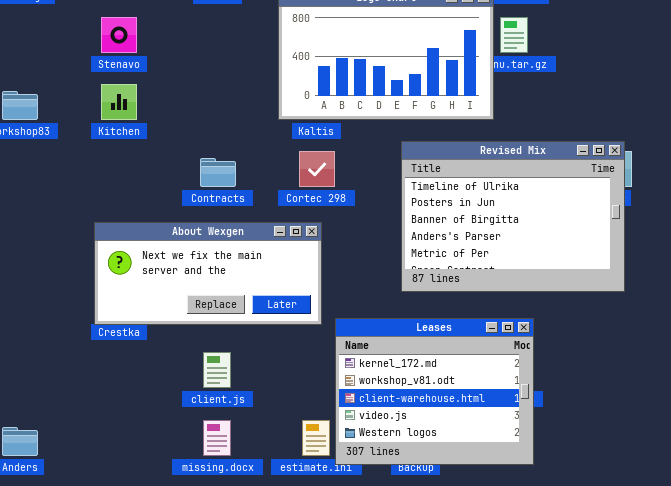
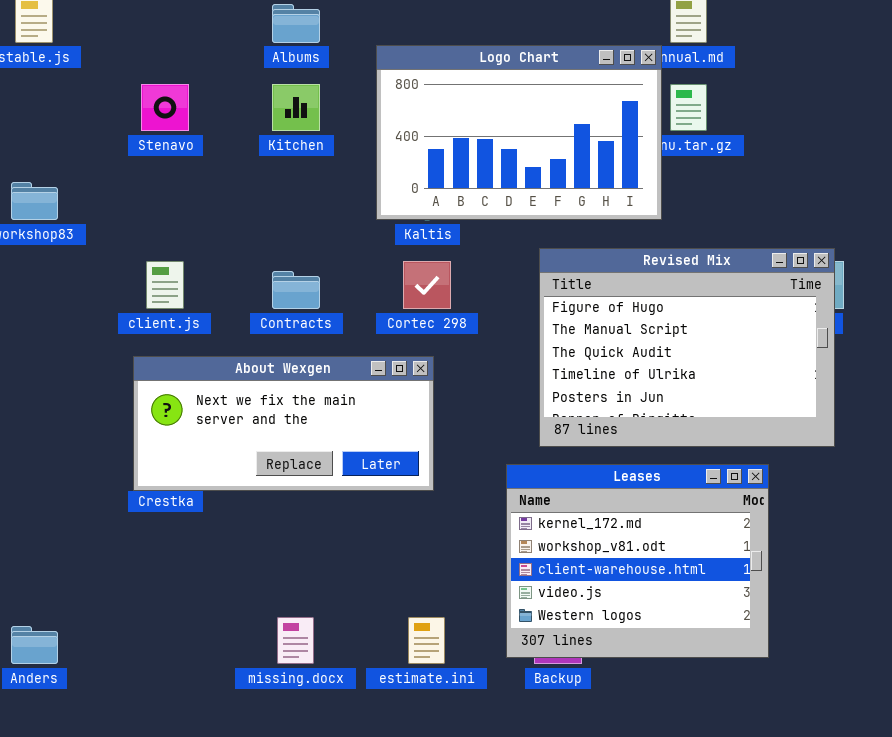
Kitchen: [101,84,137,120] -> [272,84,320,131], moved
Revised Mix: [401,141,625,292] -> [539,248,835,447], scrolled up 3 rows
Leases: [335,318,534,465] -> [506,464,769,658], moved
client.js: [203,352,231,388] -> [146,261,184,309], moved

